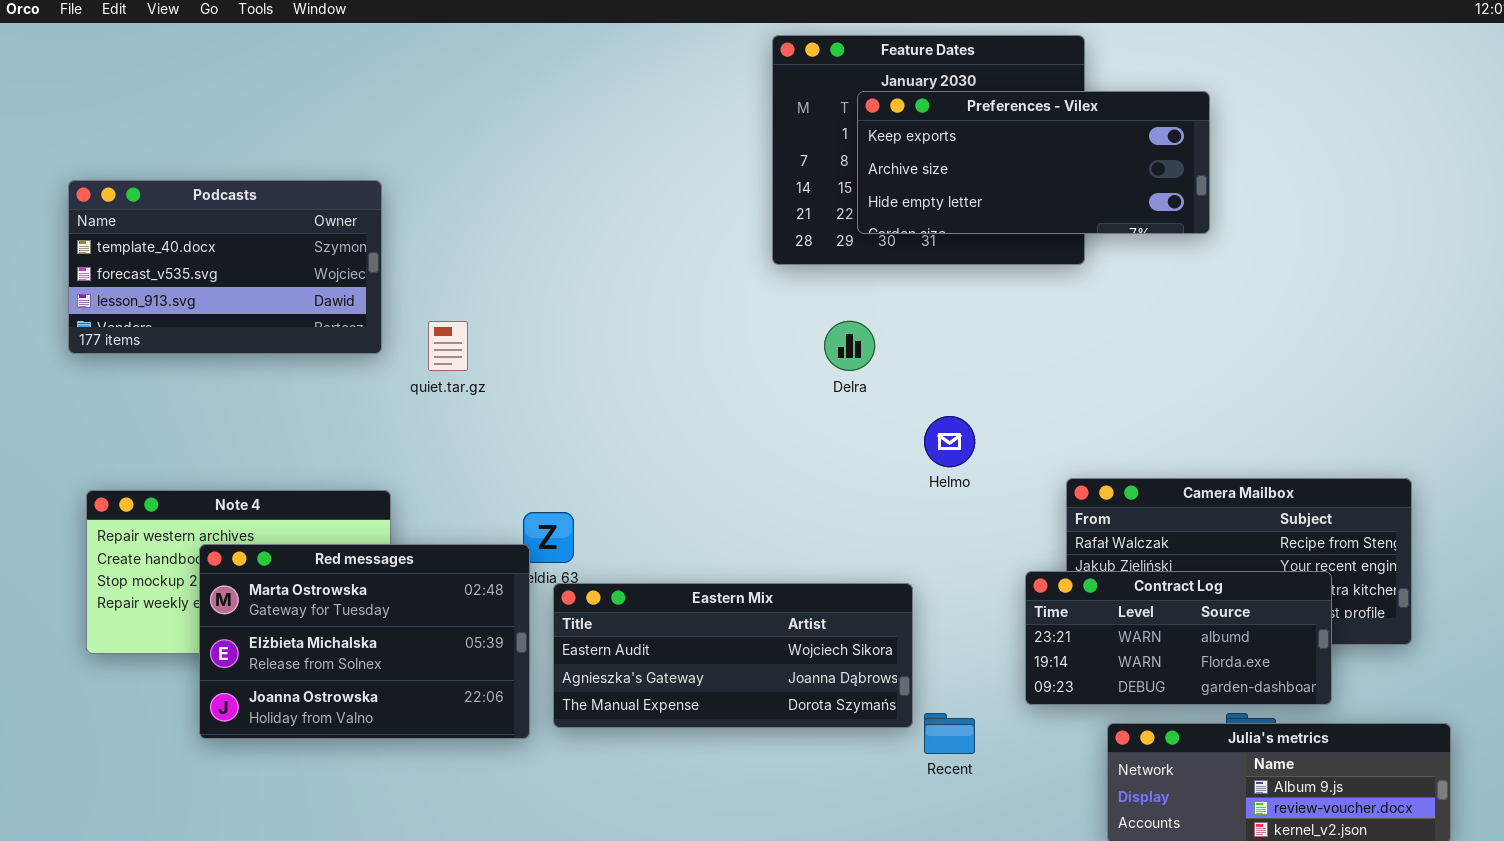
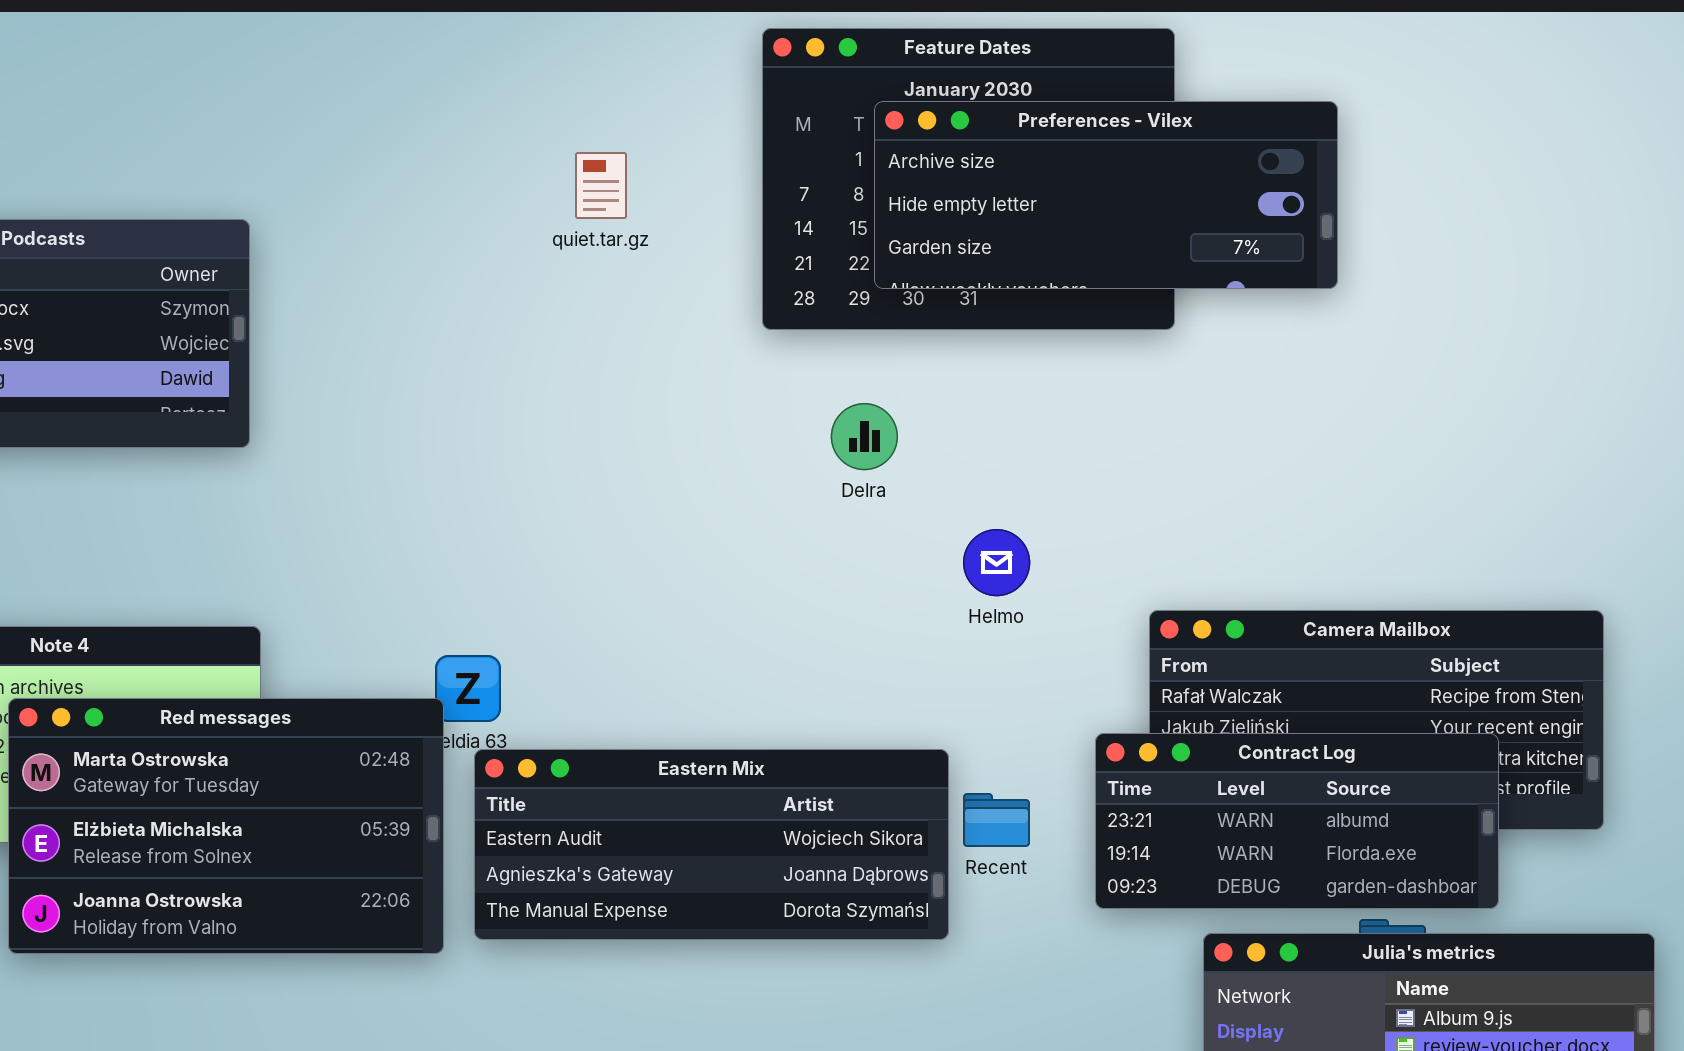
Preferences - Vilex: [857,91,1210,234] -> [874,101,1338,289], scrolled down 1 row
quiet.tar.gz: [428,321,468,371] -> [575,152,627,219], moved
Recent: [924,713,975,754] -> [963,793,1030,847], moved

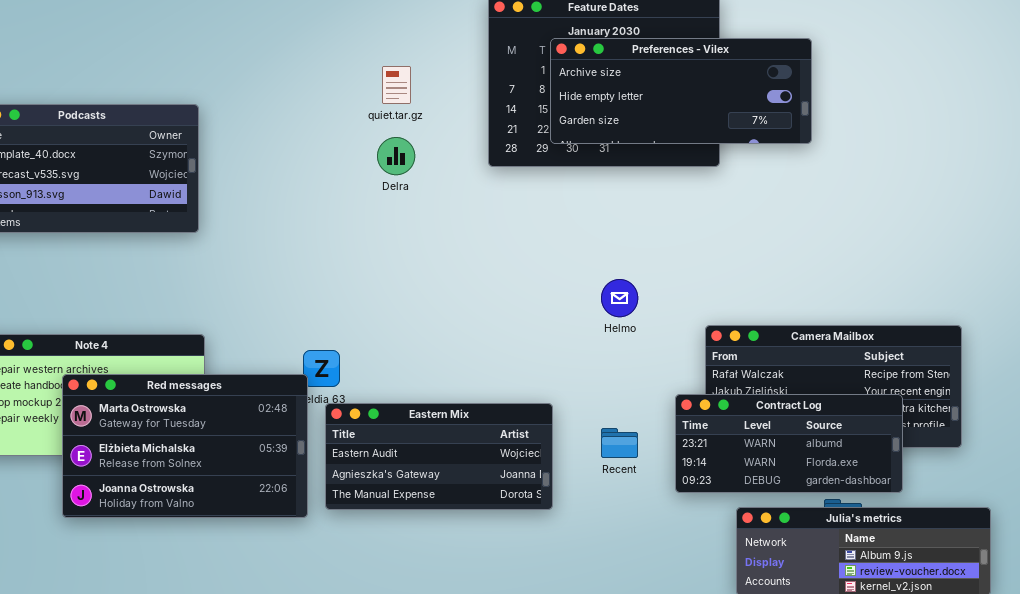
Delra: [831,403,898,470] -> [377,137,415,175], moved
Eastern Mix: [474,749,949,940] -> [325,403,553,510], resized

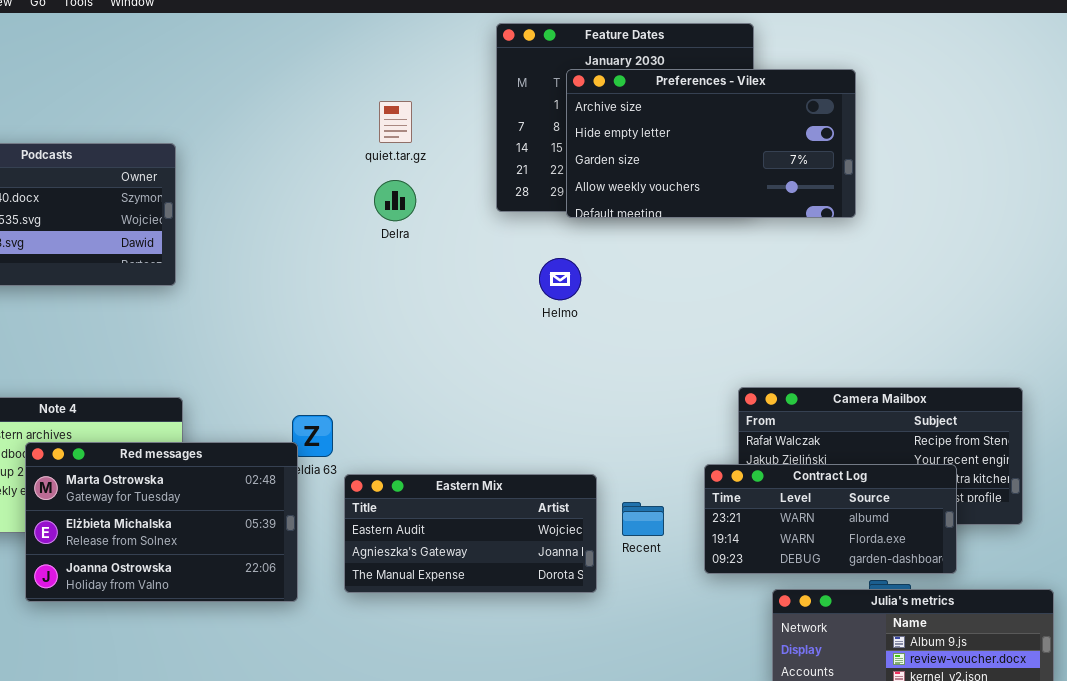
Preferences - Vilex: [550,38,812,144] -> [566,69,856,218], resized
Helmo: [601,279,638,317] -> [539,258,581,300], moved
Eastern Mix: [325,403,553,510] -> [344,474,597,593], moved

